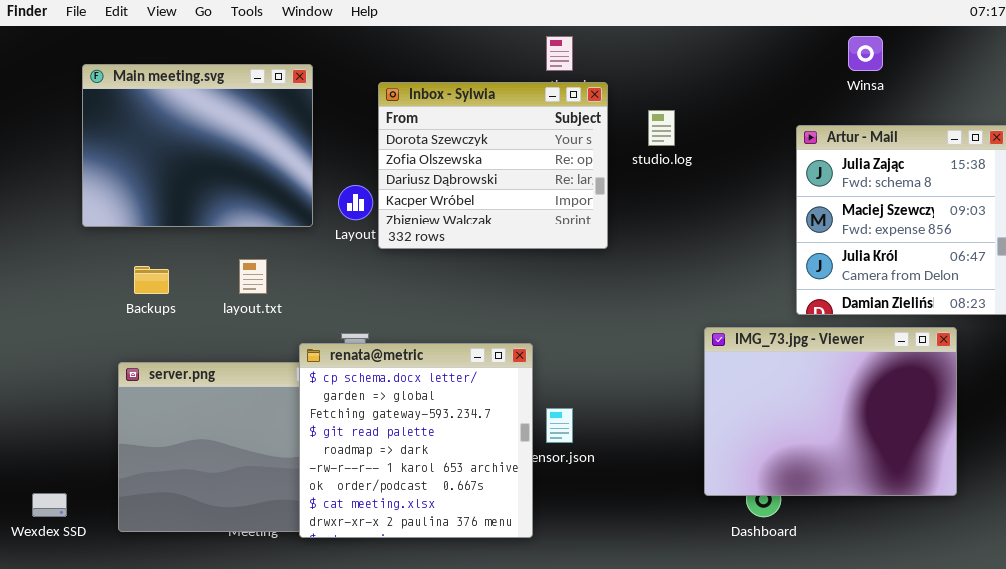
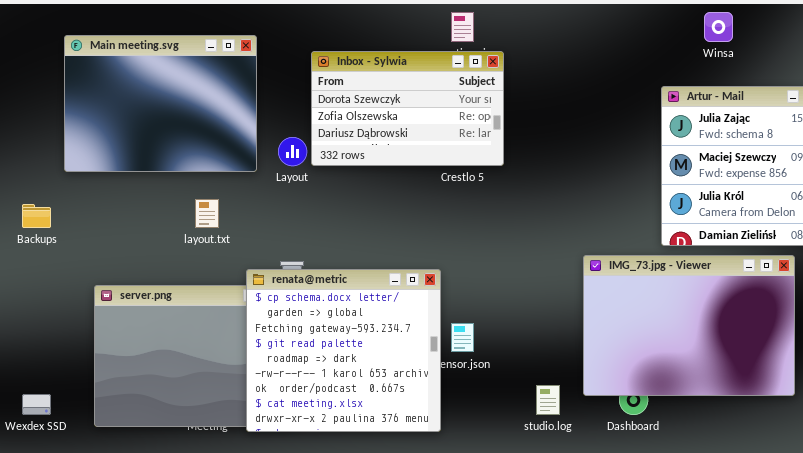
Inbox - Sylwia: [378,82,608,249] -> [311,51,504,166], resized
studio.log: [648,110,675,146] -> [536,385,560,415], moved
Backups: [134,266,169,294] -> [22,204,51,228], moved

